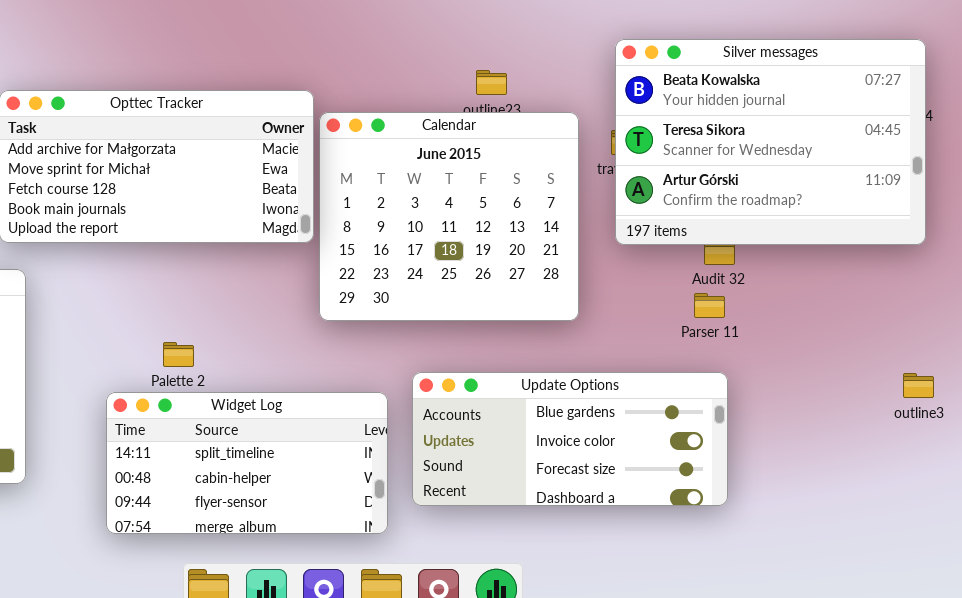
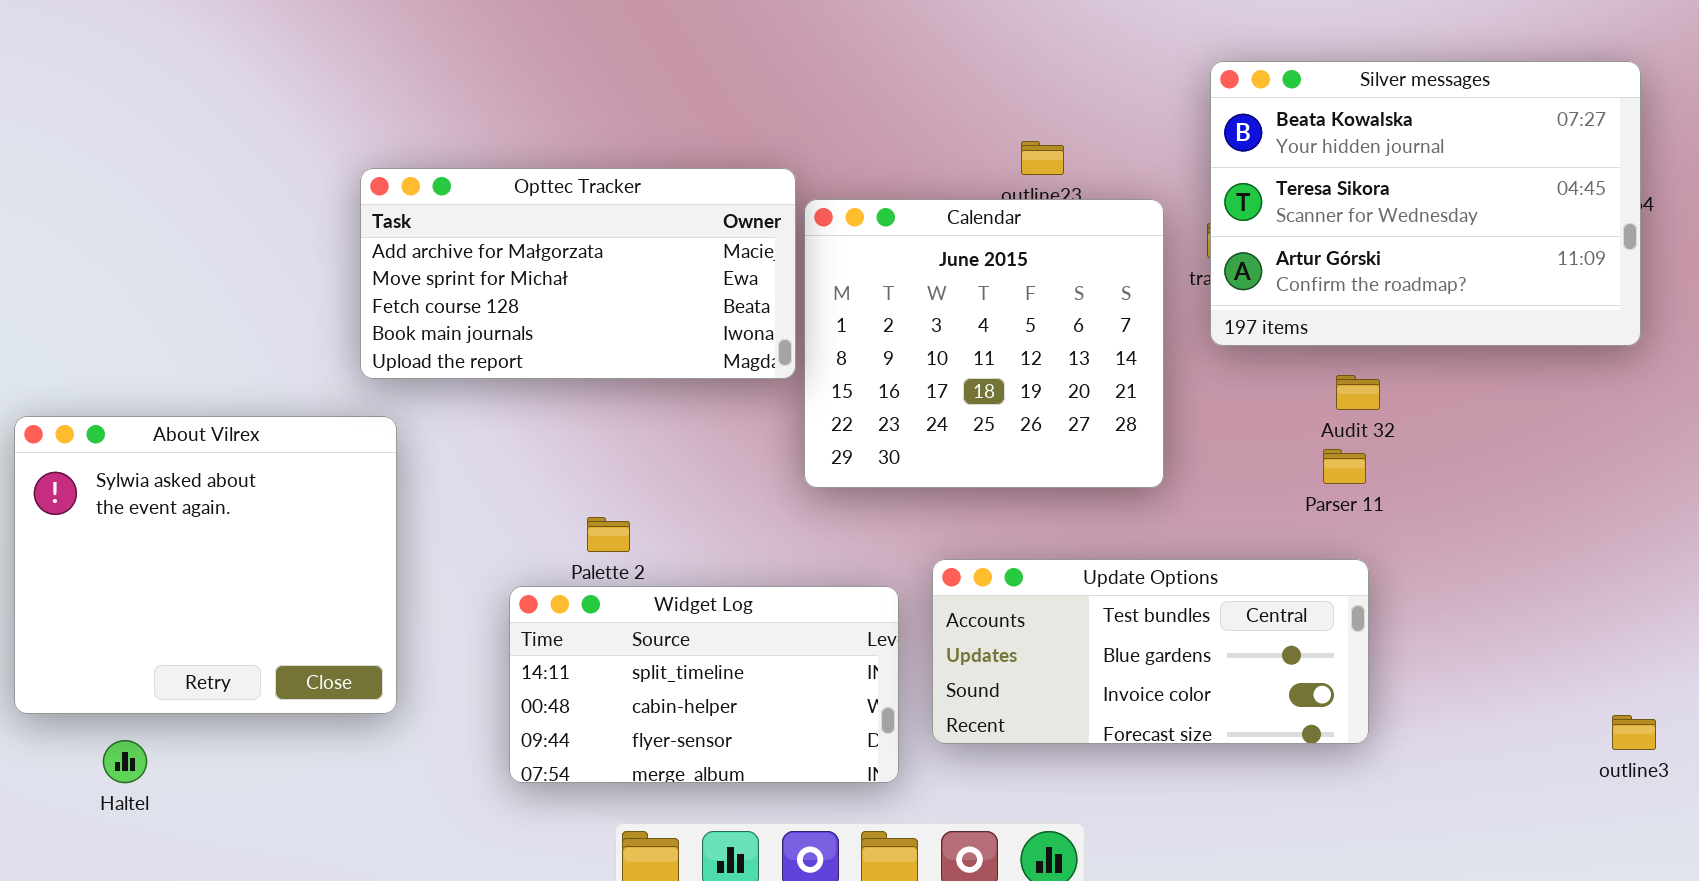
Silver messages: [615,39,926,245] -> [1210,61,1641,346], moved
Update Options: [412,372,728,506] -> [932,559,1369,744], scrolled up 1 row
outline3: [903,373,934,398] -> [1612,715,1656,750], moved

